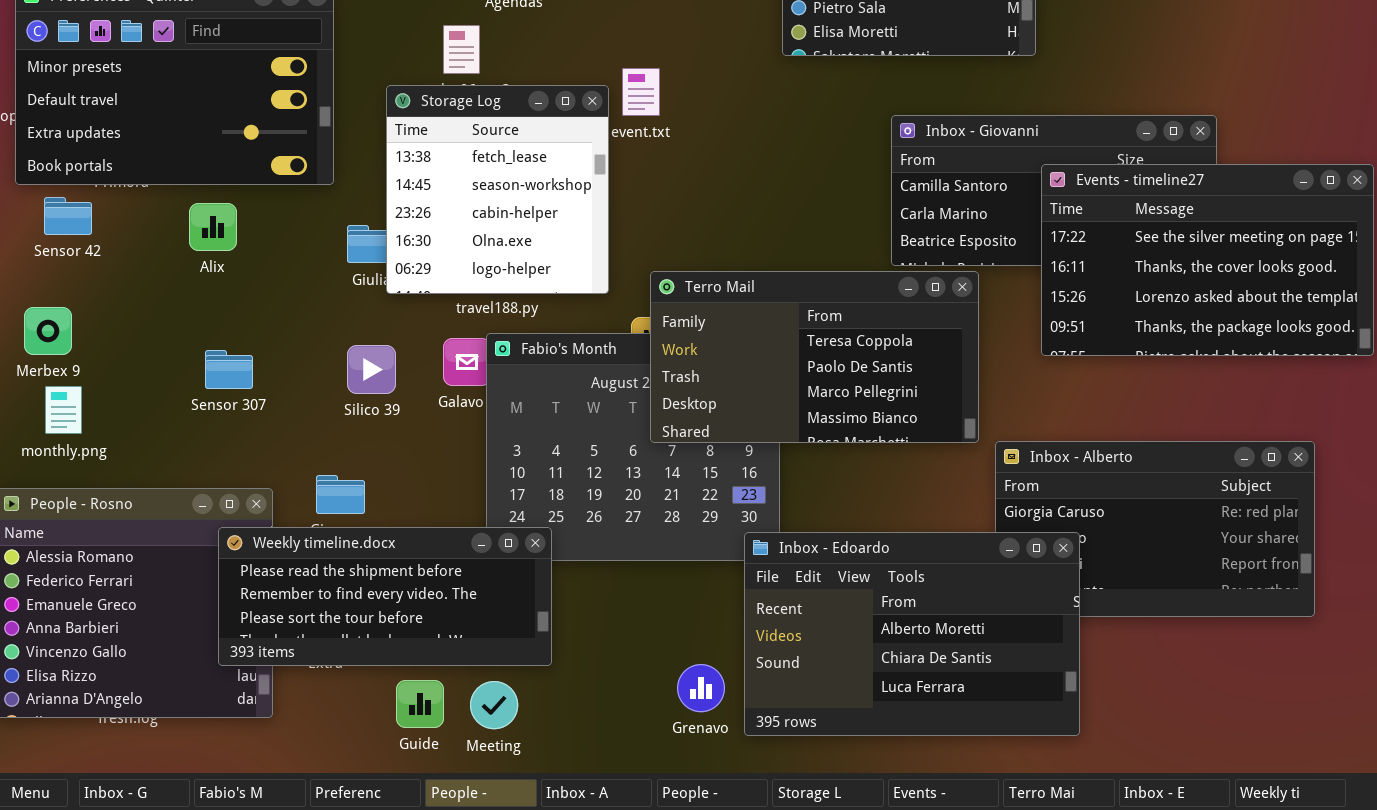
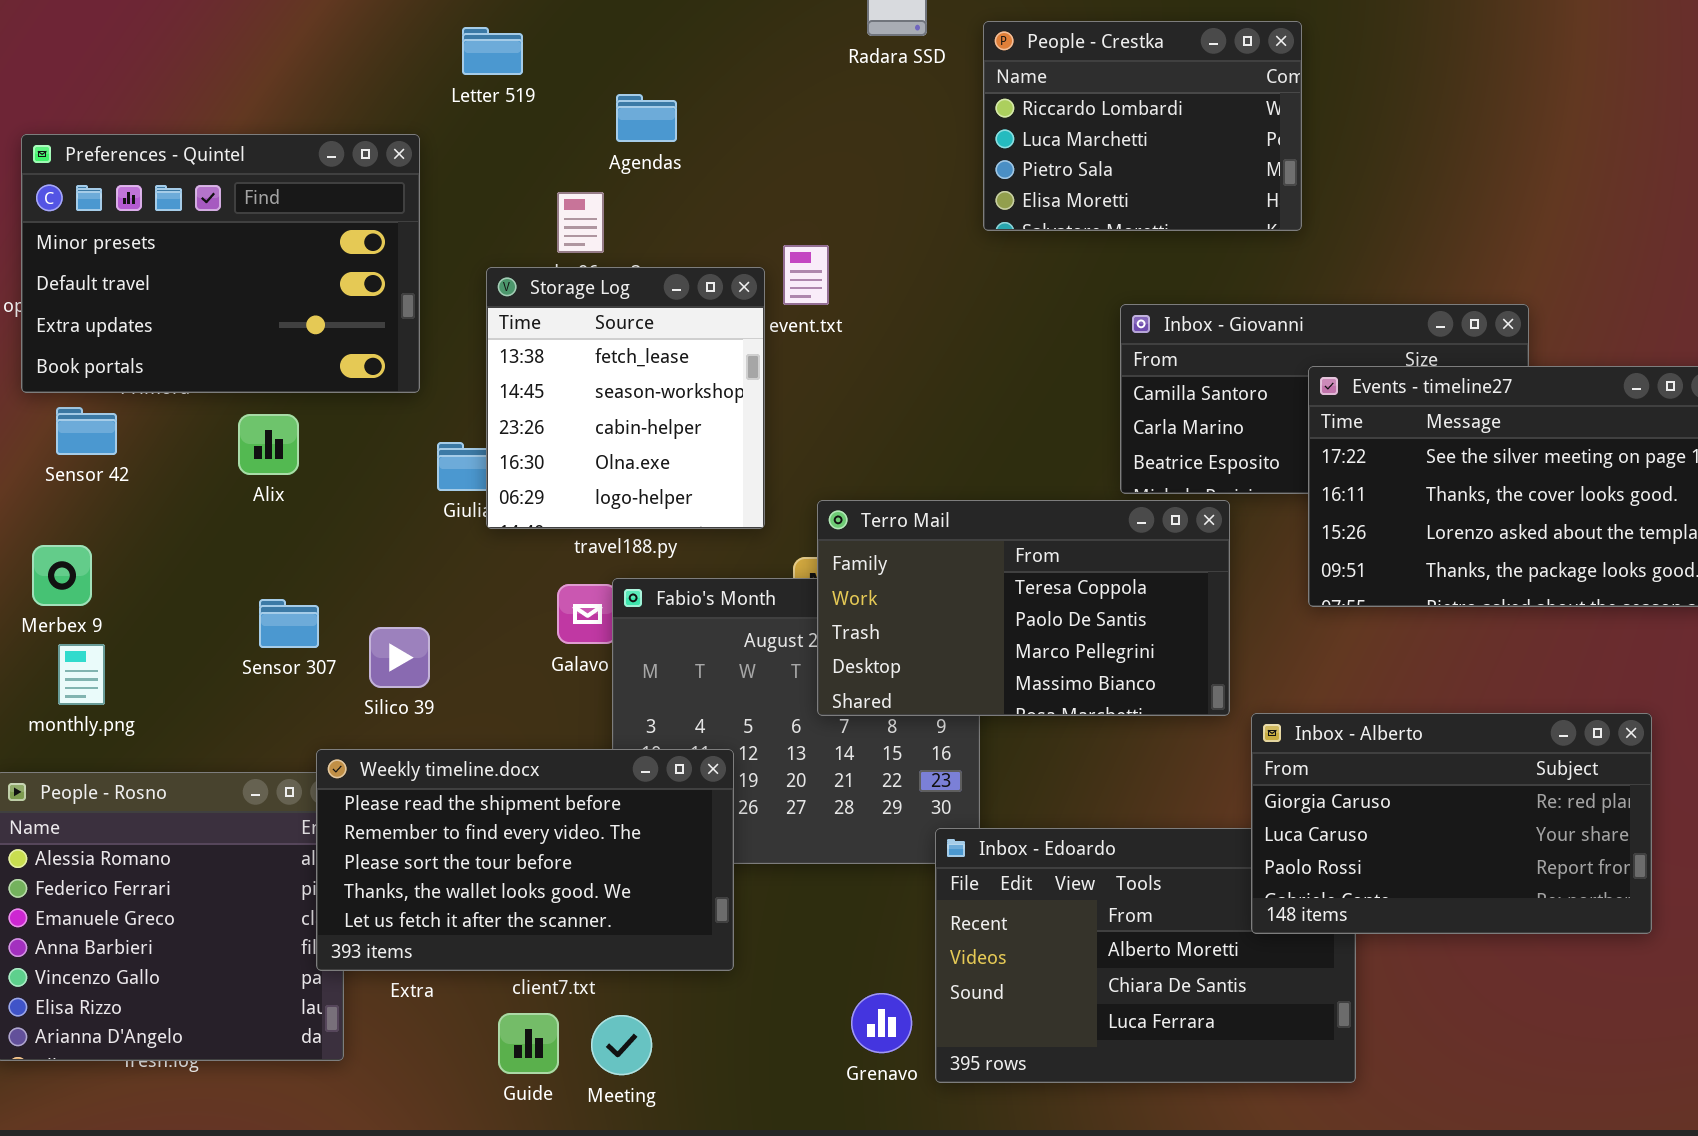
Silico 39: [347,345,396,394] -> [369,627,430,688], moved
Inbox - Alberto: [995,441,1315,617] -> [1251,713,1652,934], raised
Weekly timeline.docx: [218,527,552,666] -> [316,749,734,971], moved, resized

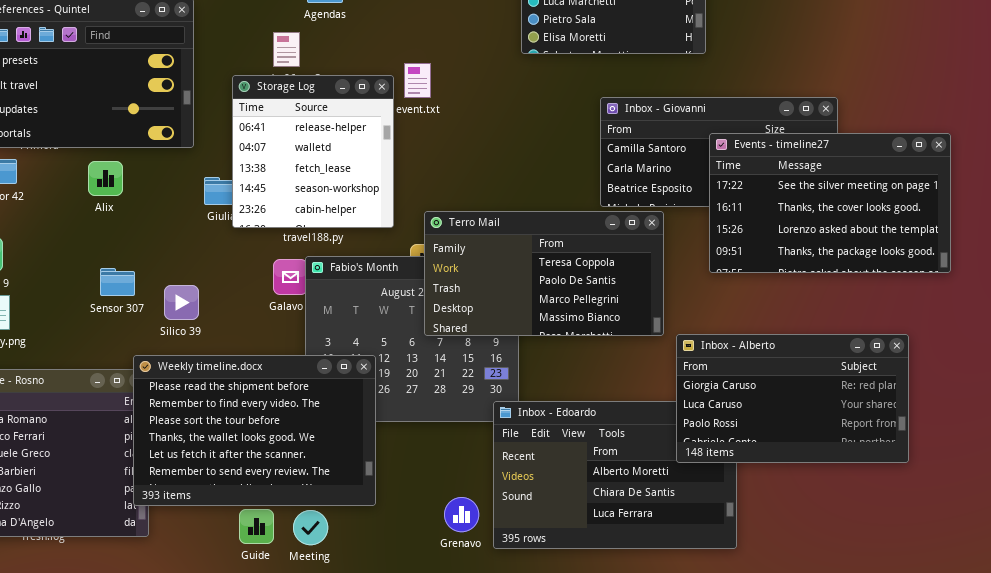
Storage Log: [486,267,765,529] -> [232,75,394,228], scrolled up 2 rows
Weekly timeline.docx: [316,749,734,971] -> [133,355,376,506], resized

